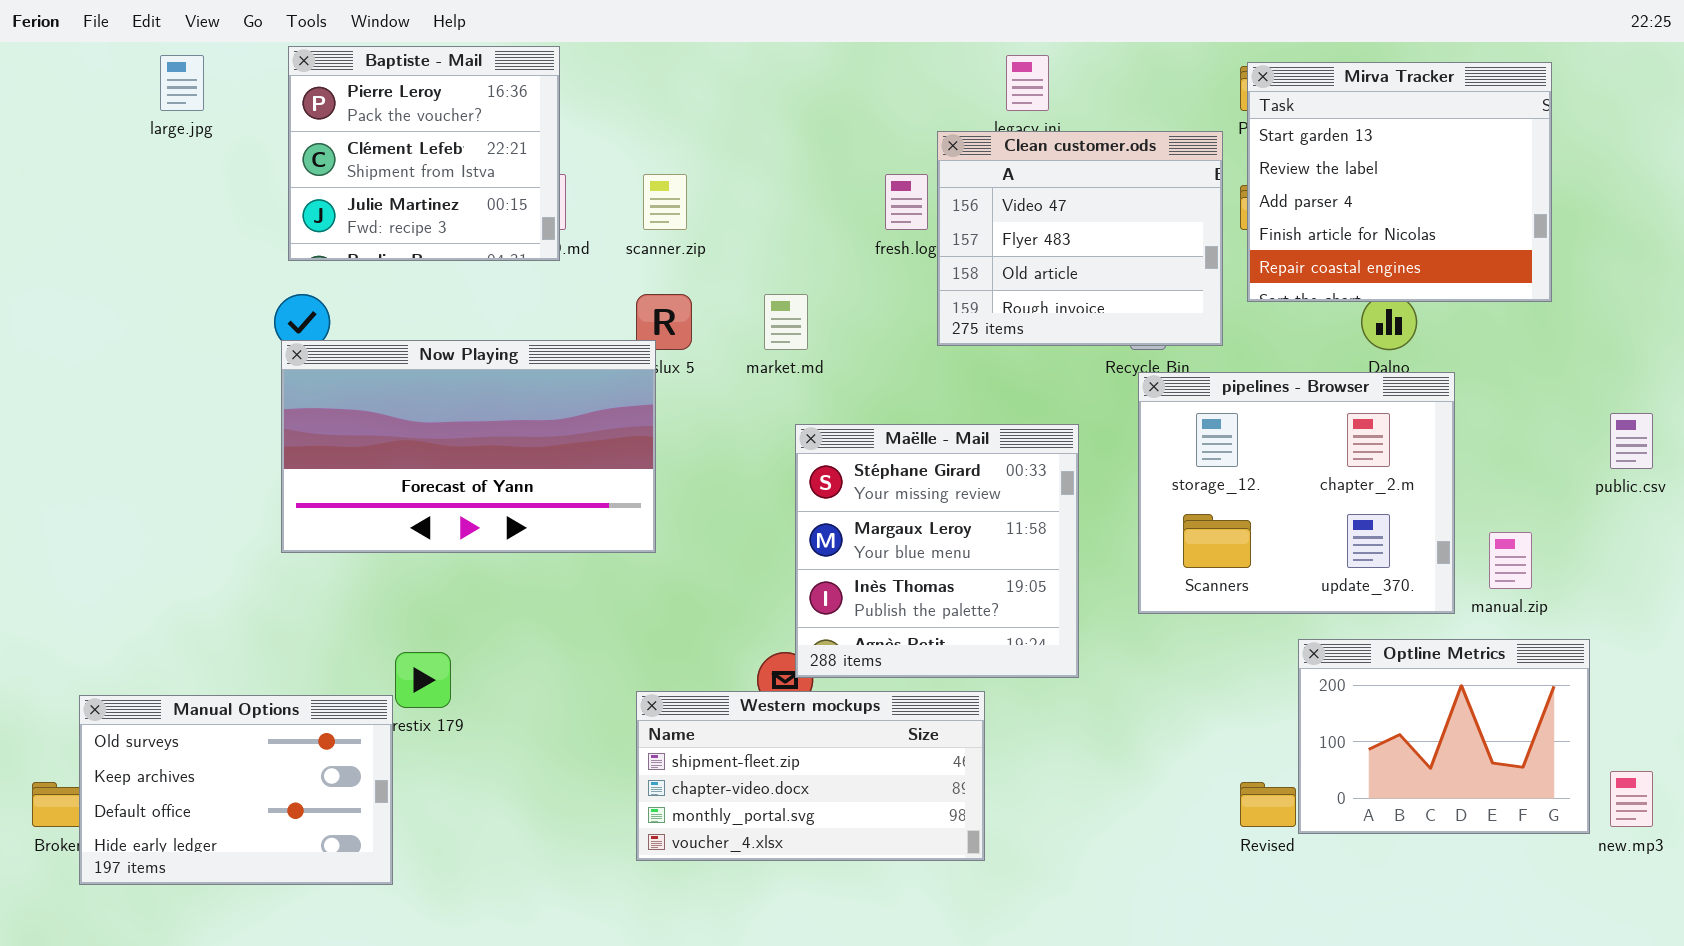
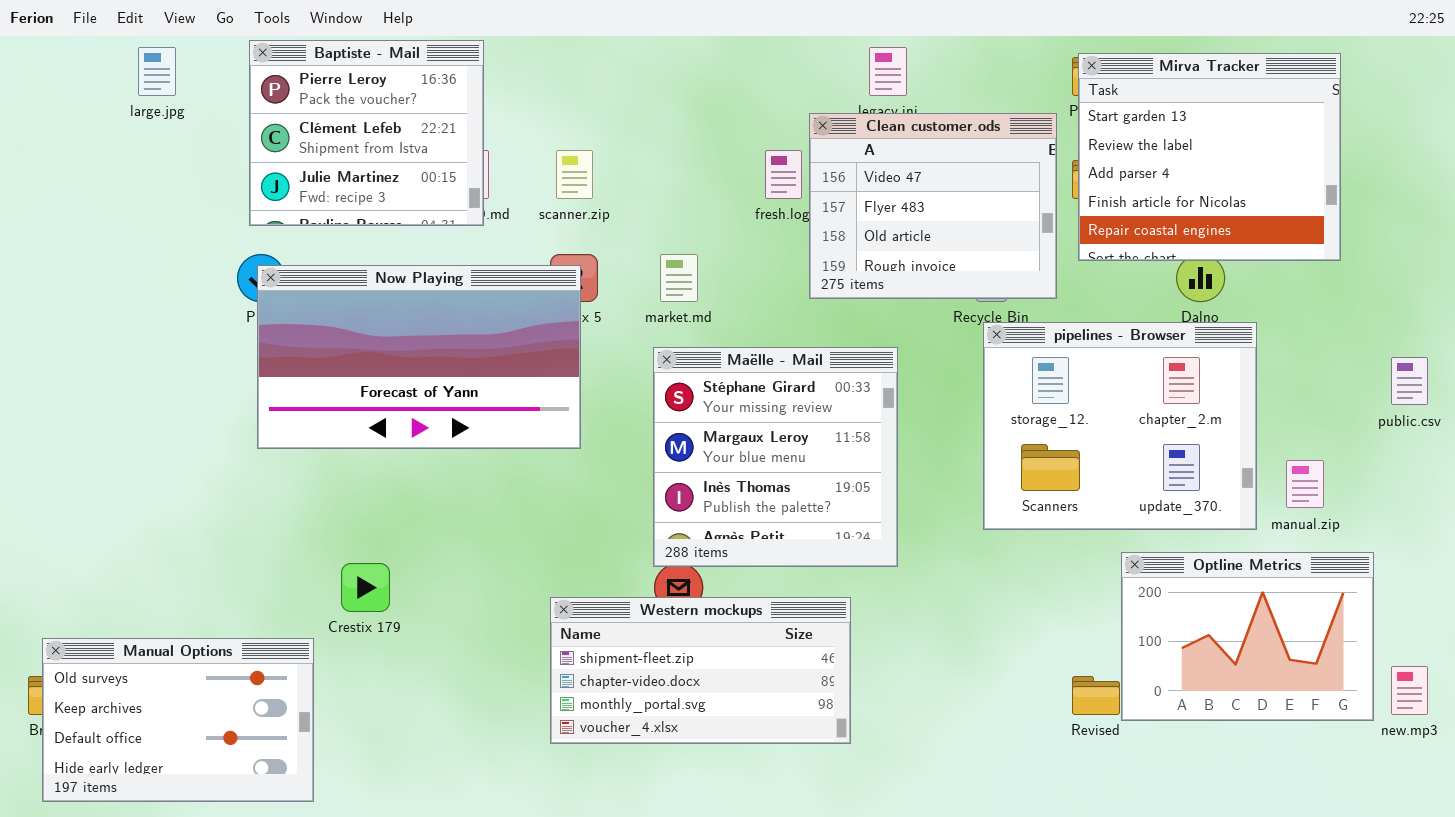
Now Playing: [281,340,656,553] -> [257,265,581,449], moved
Maëlle - Mail: [795,424,1079,678] -> [653,347,898,567], moved
Manual Options: [79,695,393,885] -> [42,638,314,802], moved

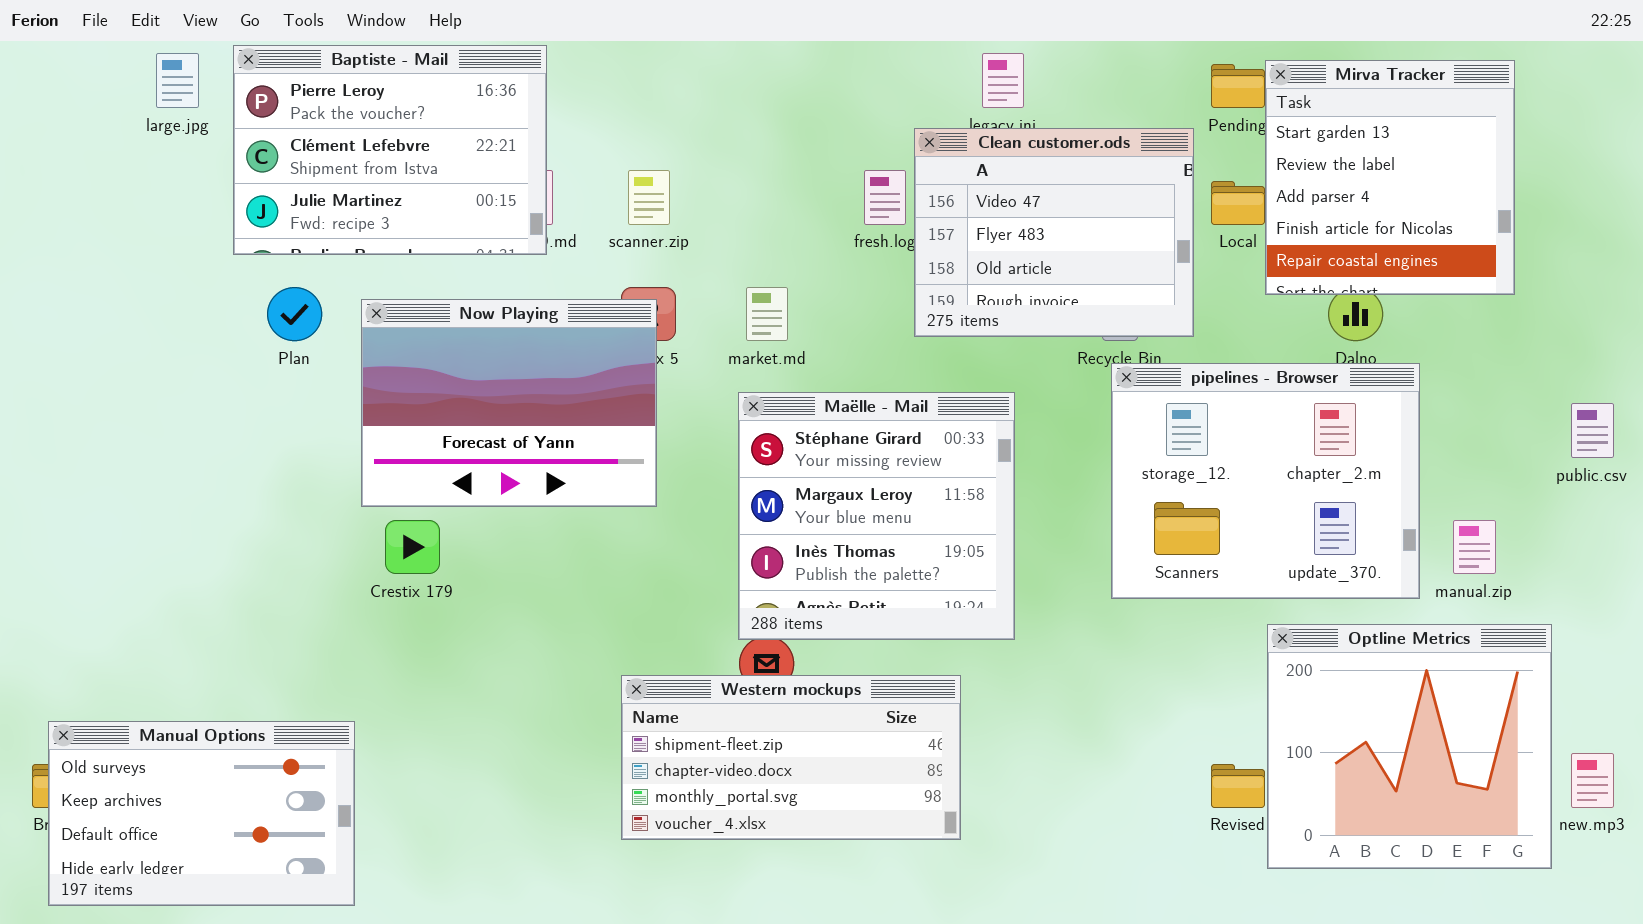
Baptiste - Mail: [249,40,484,226] -> [233,45,547,255], resized
Mirva Tracker: [1078,53,1341,261] -> [1265,60,1515,295], resized
Now Playing: [257,265,581,449] -> [361,299,657,507], resized
Optline Metrics: [1121,552,1374,721] -> [1267,624,1552,869], resized
Crestix 179: [341,563,390,612] -> [385,520,440,574], moved

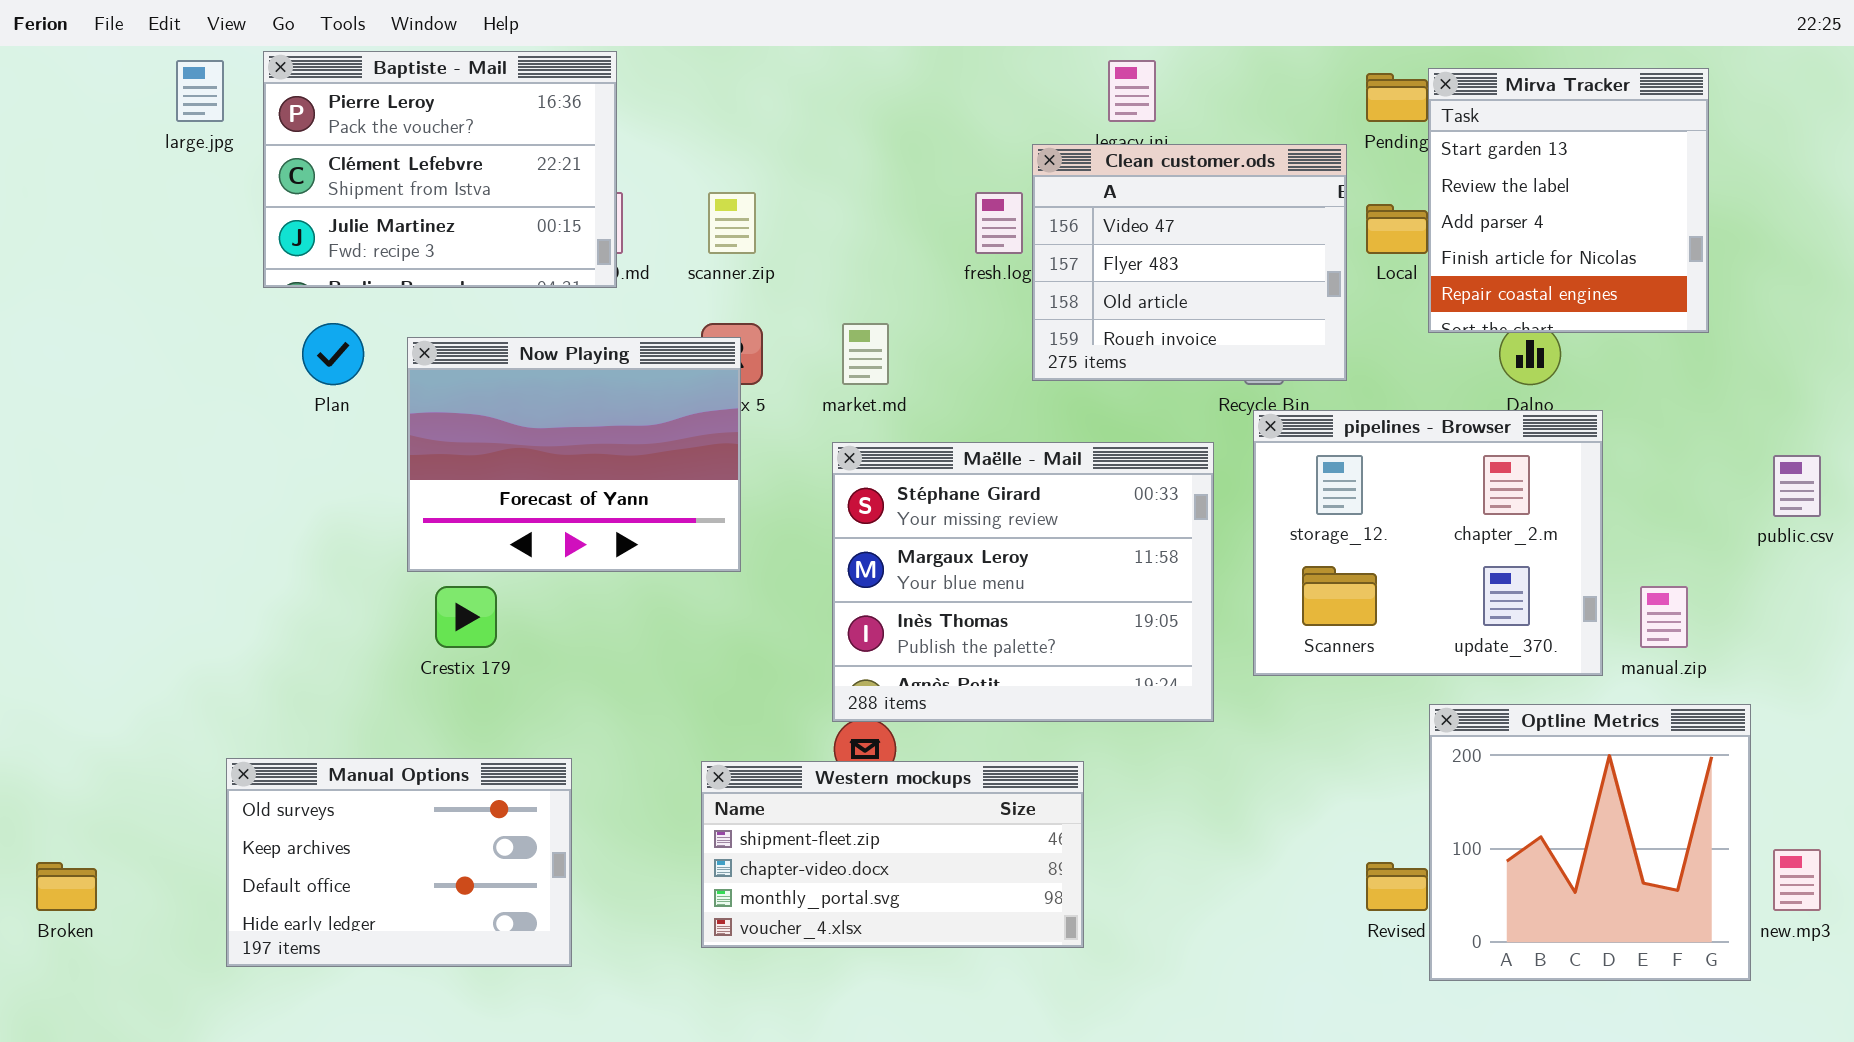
Maëlle - Mail: [738,392,1015,640] -> [832,442,1214,722], resized
Manual Options: [48,721,355,906] -> [226,758,572,967], moved

